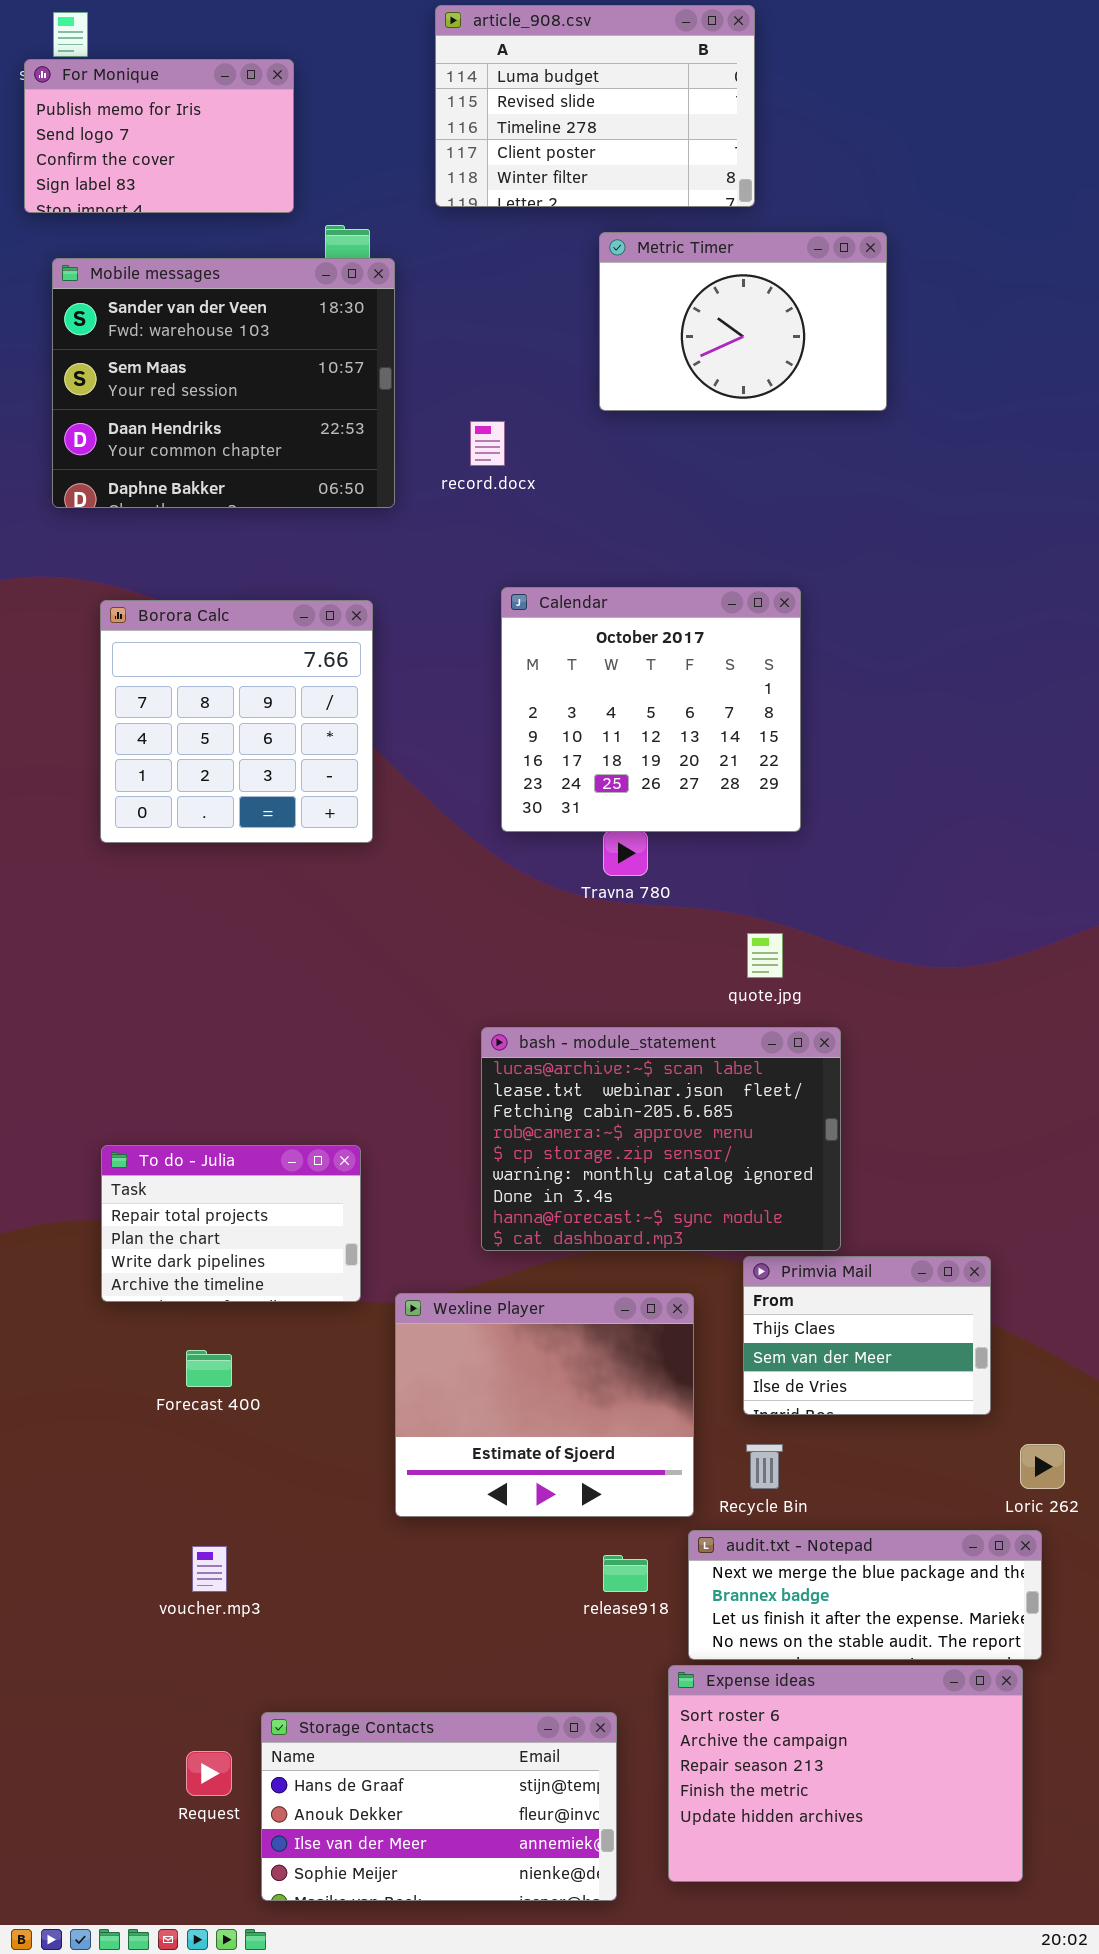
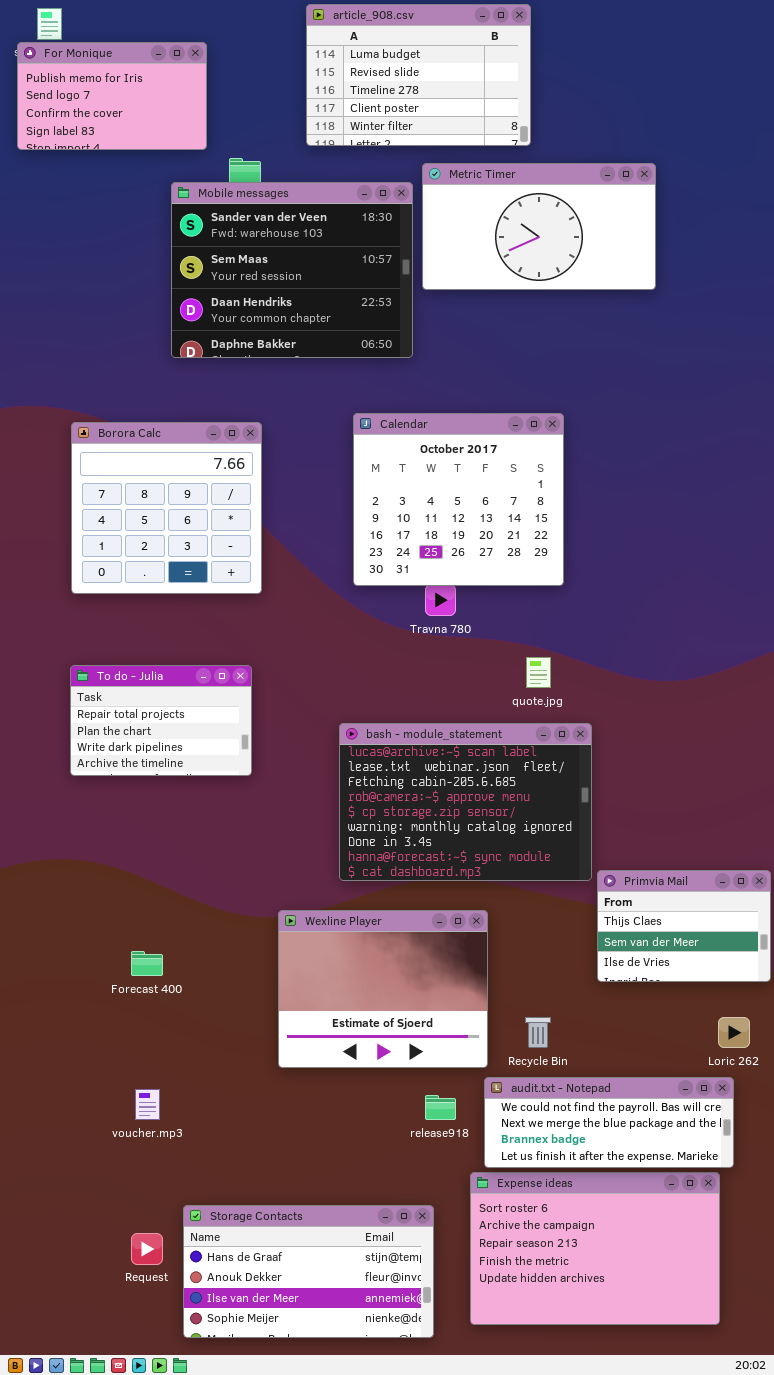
Metric Timer: [599,232,887,411] -> [422,163,656,290], resized
Mobile messages: [52,258,395,508] -> [171,182,413,358], moved
To do - Julia: [101,1145,361,1302] -> [70,665,252,776], moved
Primvia Mail: [743,1256,991,1415] -> [597,870,771,982], moved
audit.txt - Notepad: [688,1530,1042,1660] -> [484,1077,734,1168], scrolled up 1 row

